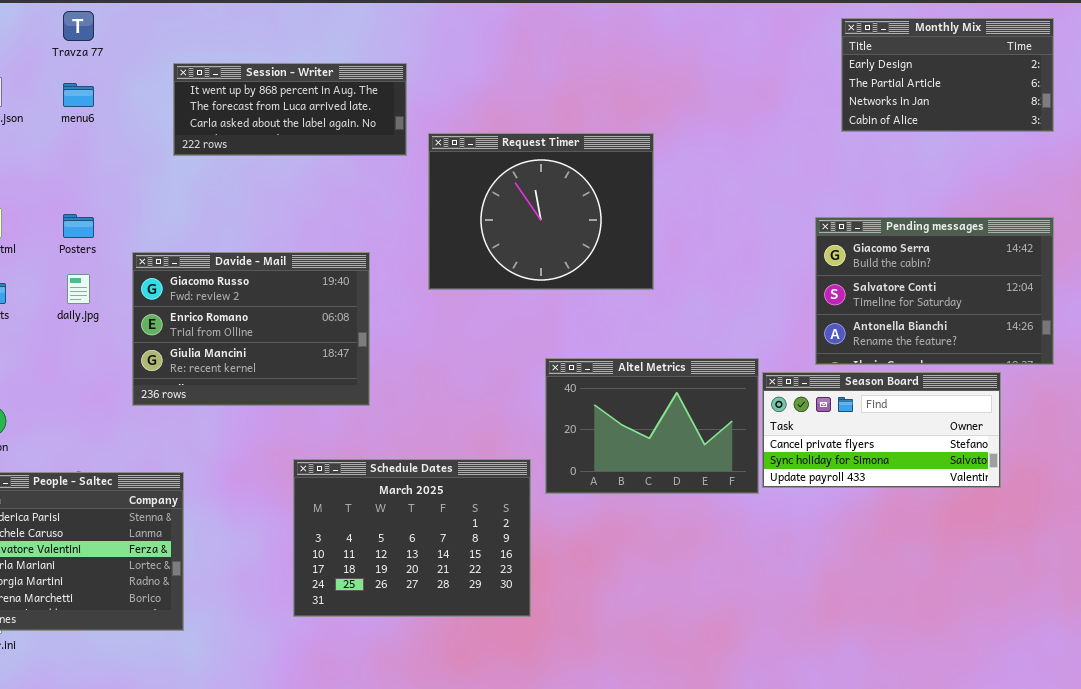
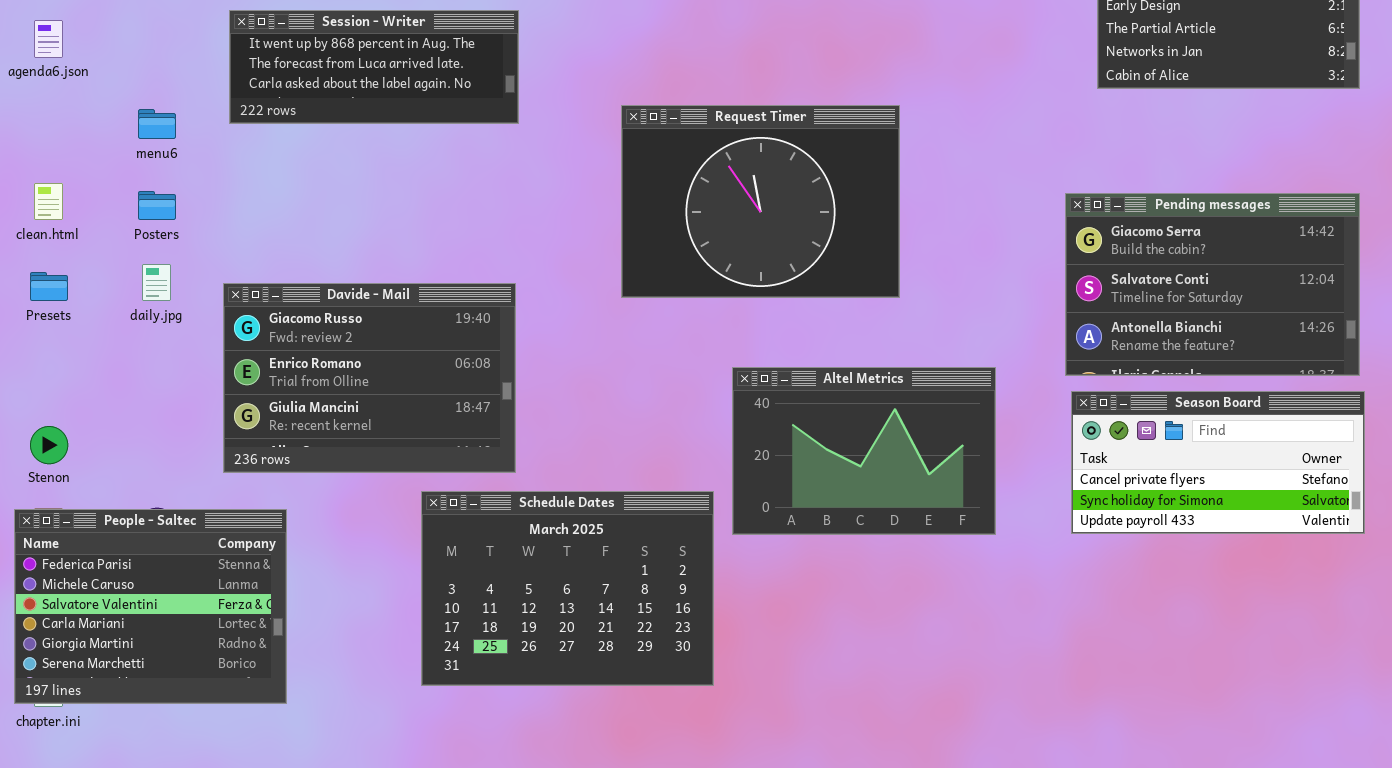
Session - Writer: [173,63,407,156] -> [229,10,519,124], moved
menu6: [63,83,94,107] -> [138,109,176,139], moved
Request Timer: [428,133,654,290] -> [621,105,900,298], moved
Davide - Mail: [132,252,370,406] -> [223,283,516,473], moved
Season Board: [762,372,1001,488] -> [1071,391,1365,534], moved

